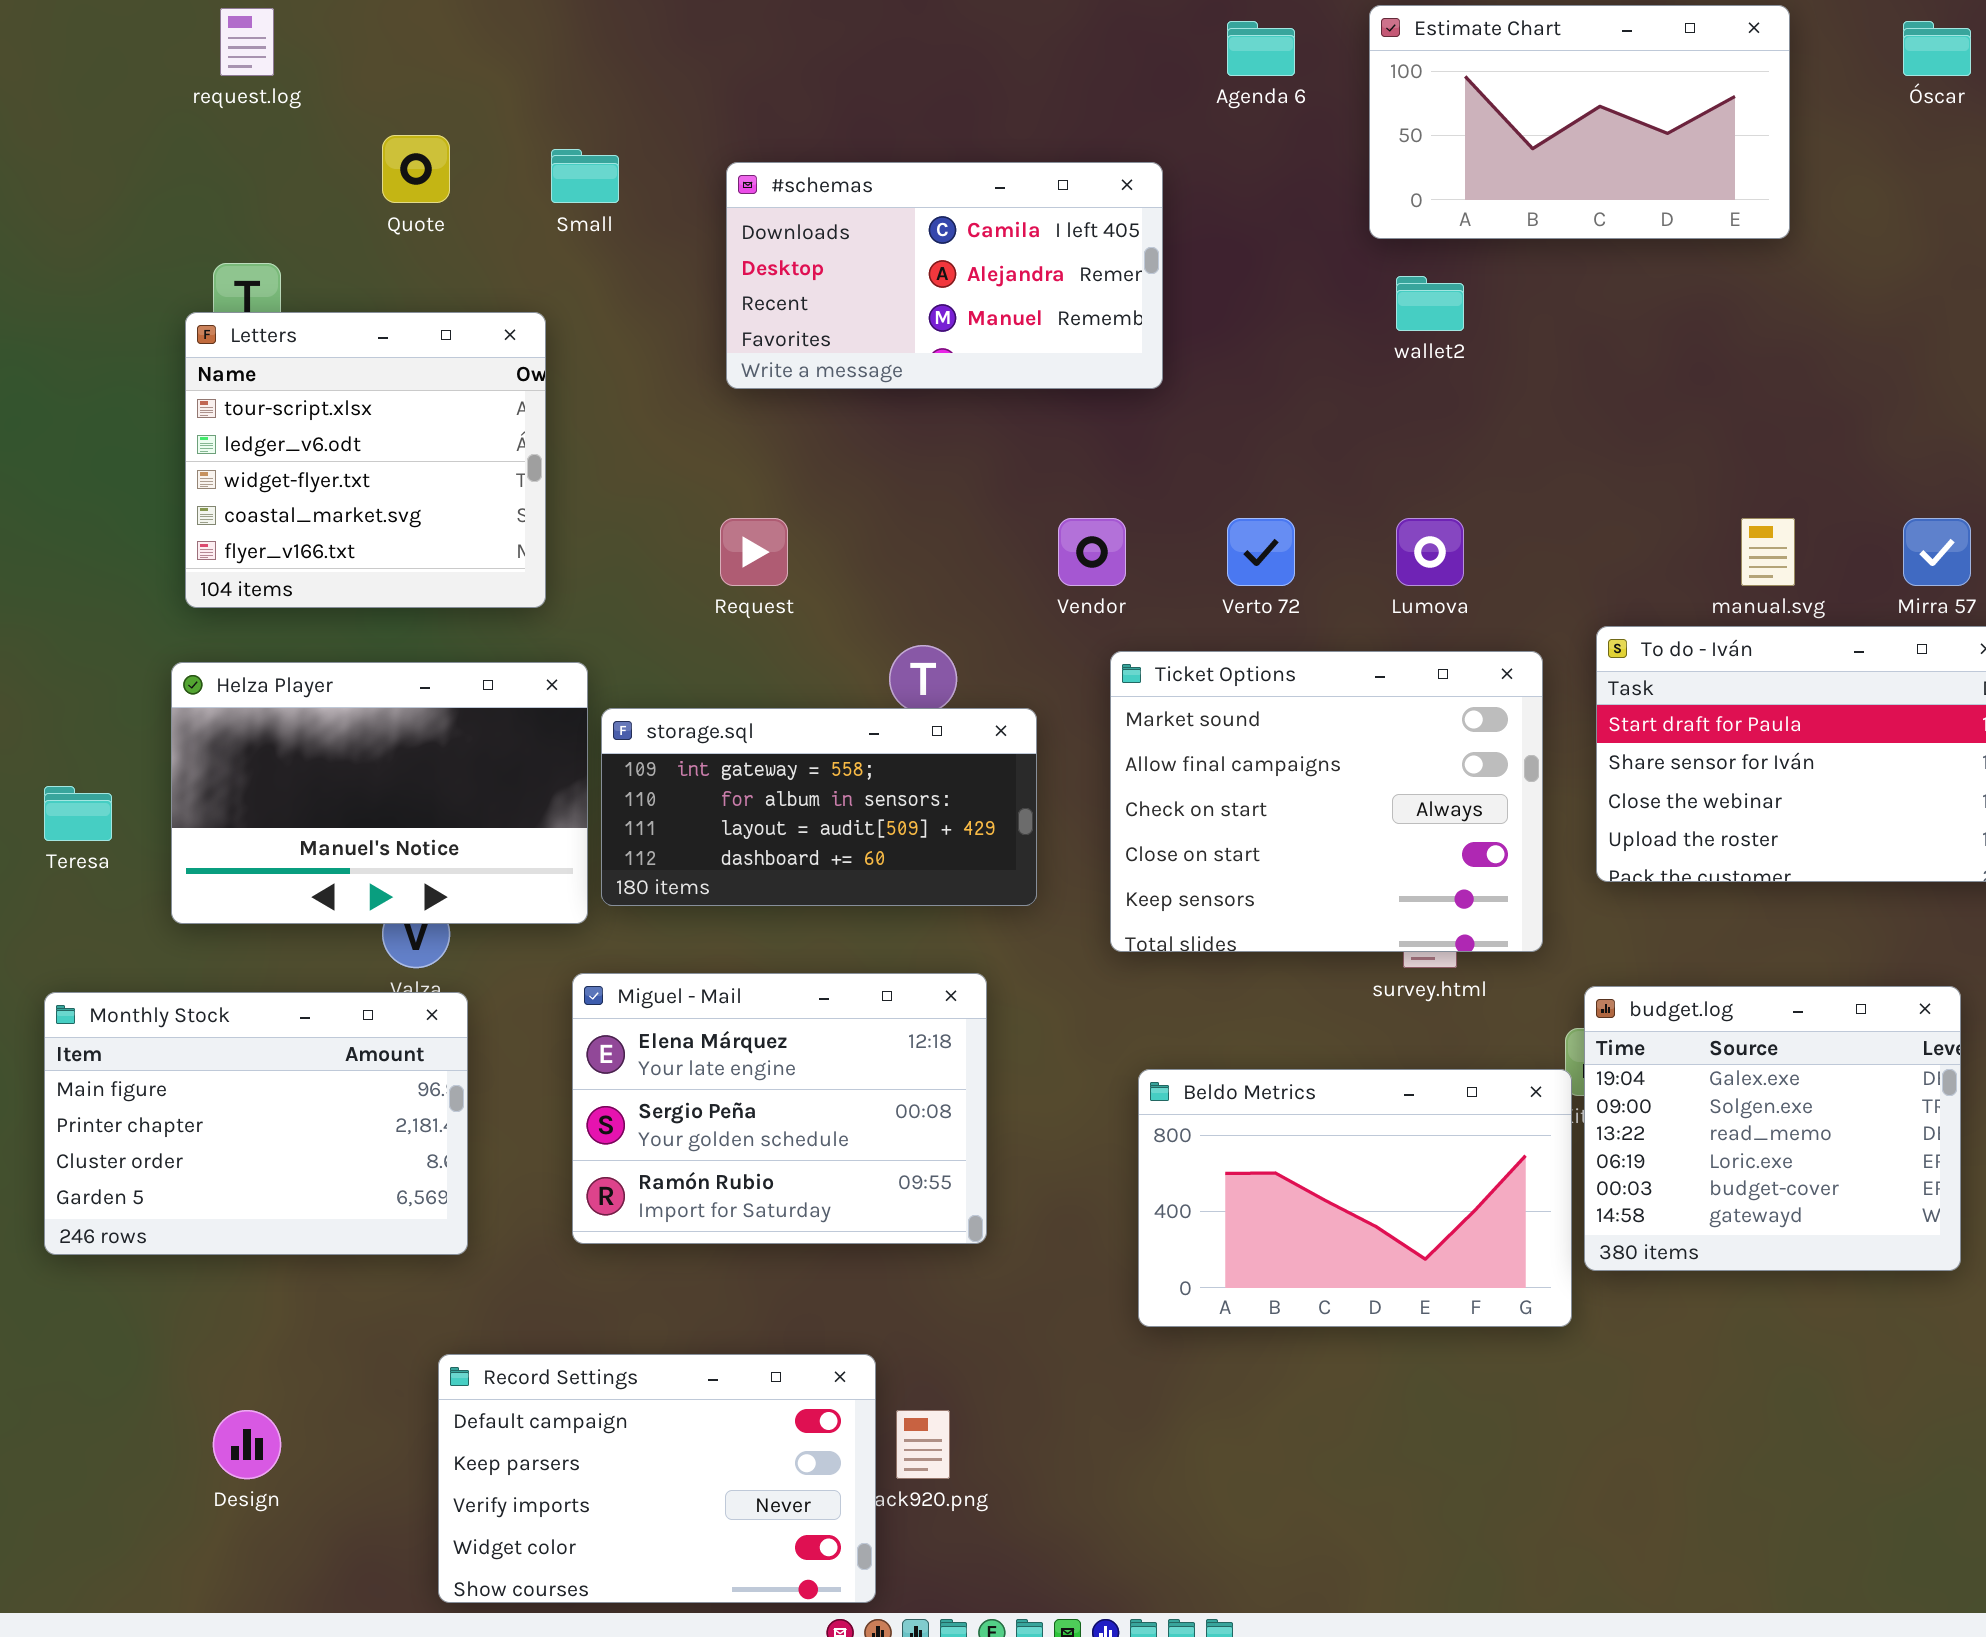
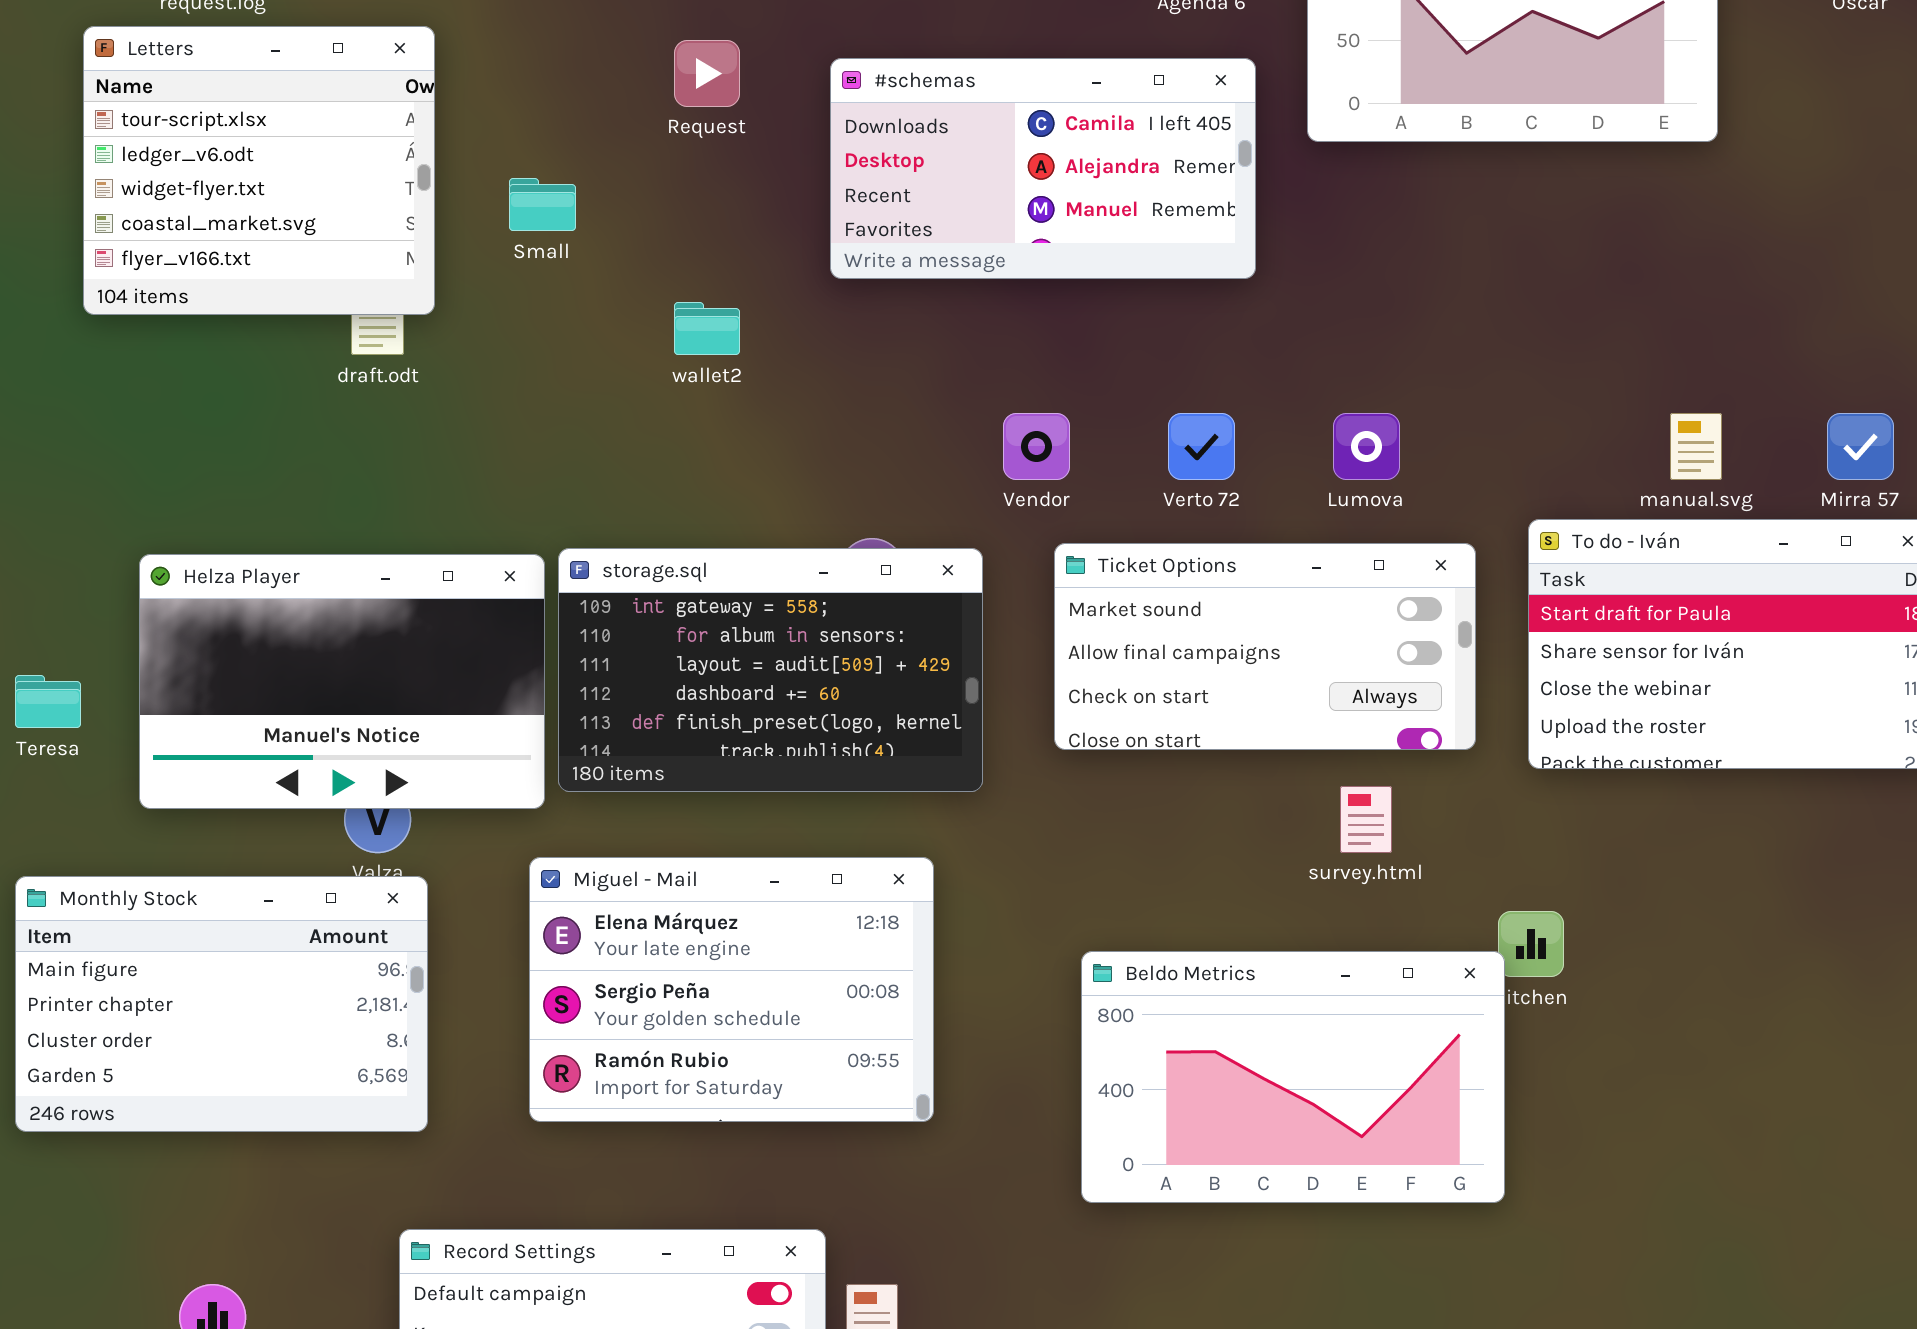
Small: [551,149,619,203] -> [509,178,576,231], moved
#schemas: [726,162,1163,389] -> [830,58,1256,279], moved
wallet2: [1396,276,1464,331] -> [674,302,740,355], moved
Letters: [185,312,546,608] -> [83,26,435,315], moved
Request: [720,518,788,586] -> [674,40,740,107], moved
Ticket Options: [1110,651,1543,952] -> [1054,543,1476,750], resized
storage.sql: [601,708,1037,906] -> [558,548,983,792], resized
budget.log: [1584,986,1961,1271] -> none, closed

